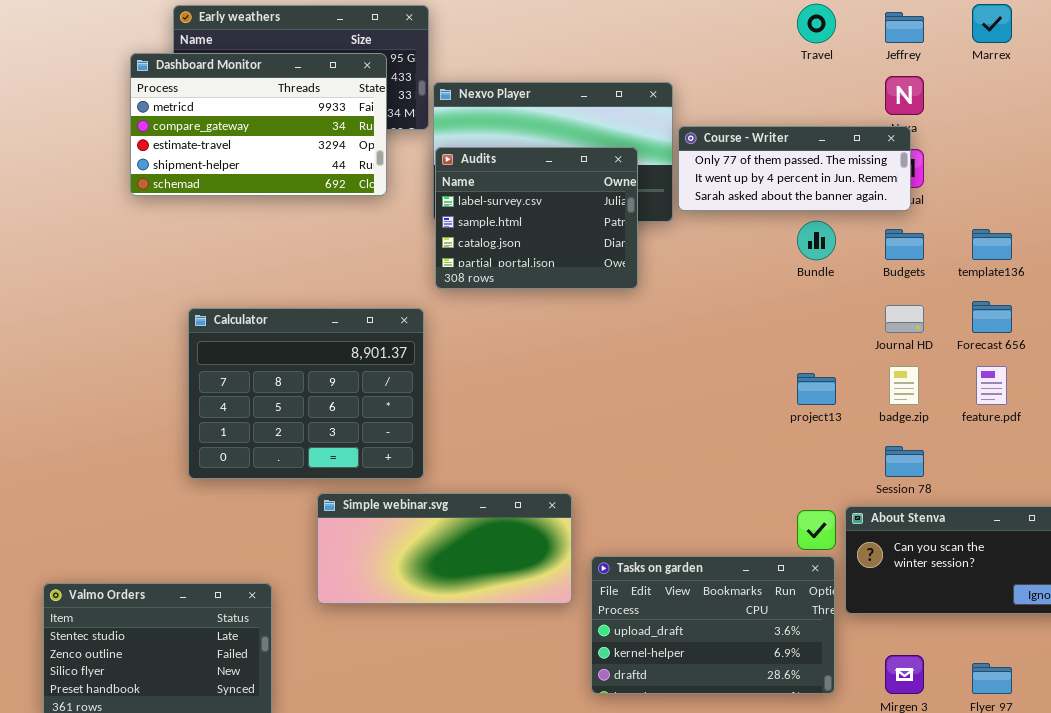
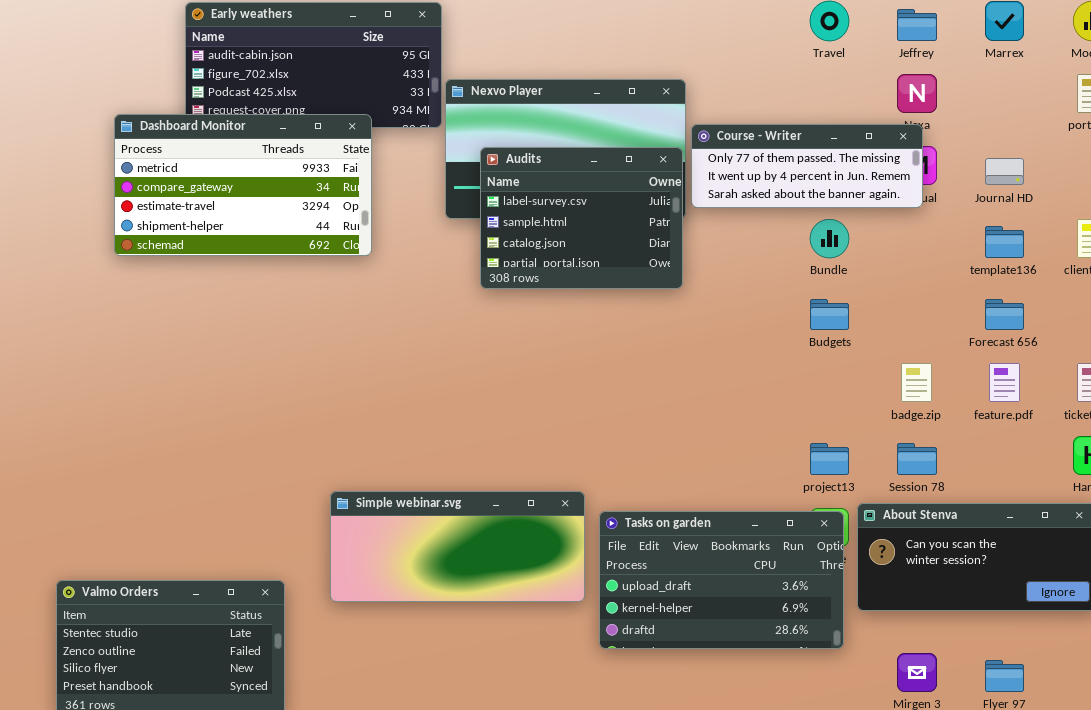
Dashboard Monitor: [130,53,387,196] -> [114,114,372,256], moved
Audits: [435,147,638,289] -> [480,147,683,289], moved
Budgets: [885,229,924,260] -> [810,299,849,330], moved
Journal HD: [885,305,924,333] -> [985,158,1024,185], moved
Calculator: [188,308,424,479] -> none, closed
project13: [797,373,836,405] -> [810,443,849,475], moved
Tasks on garden: [591,556,835,694] -> [599,511,844,649], moved

